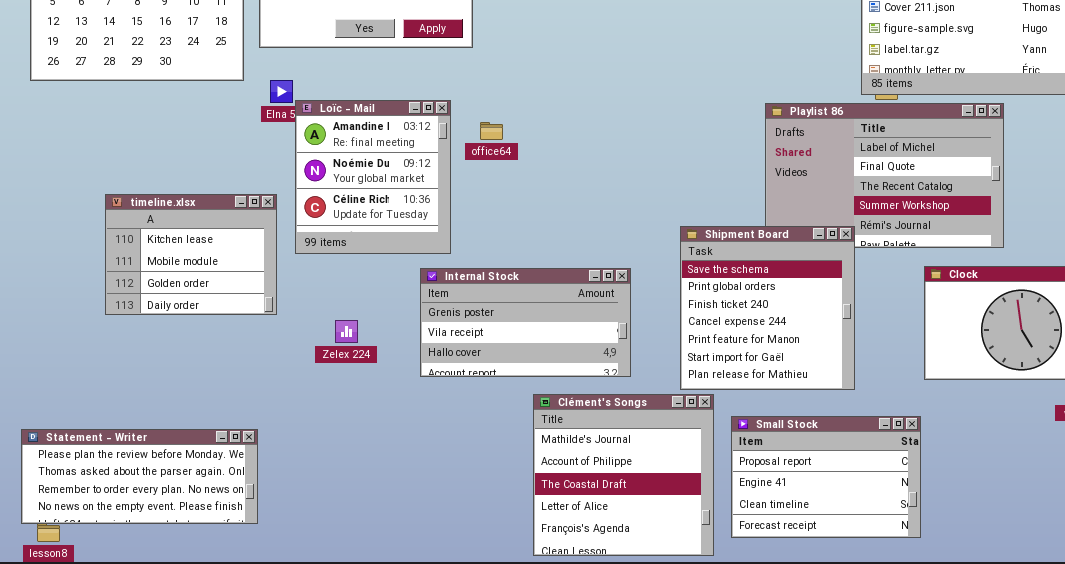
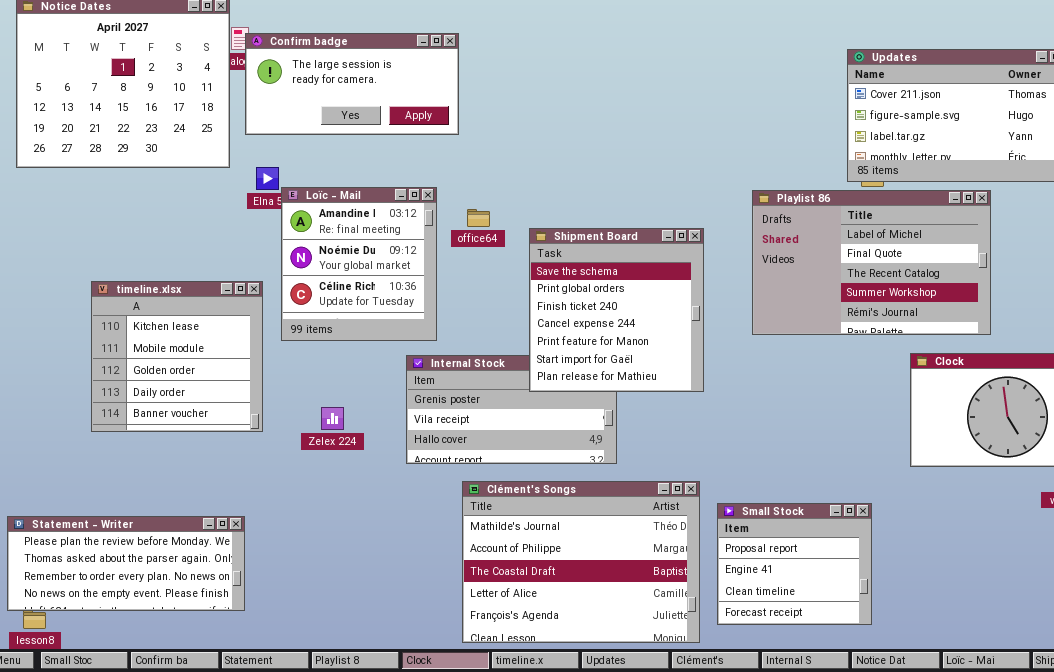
timeline.xlsx: [105,194,277,315] -> [91,281,263,432], resized
Shipment Board: [680,226,855,390] -> [529,228,704,392], moved
Clément's Songs: [533,394,714,556] -> [462,481,700,643], resized
Small Stock: [731,416,921,538] -> [717,503,872,625], resized

